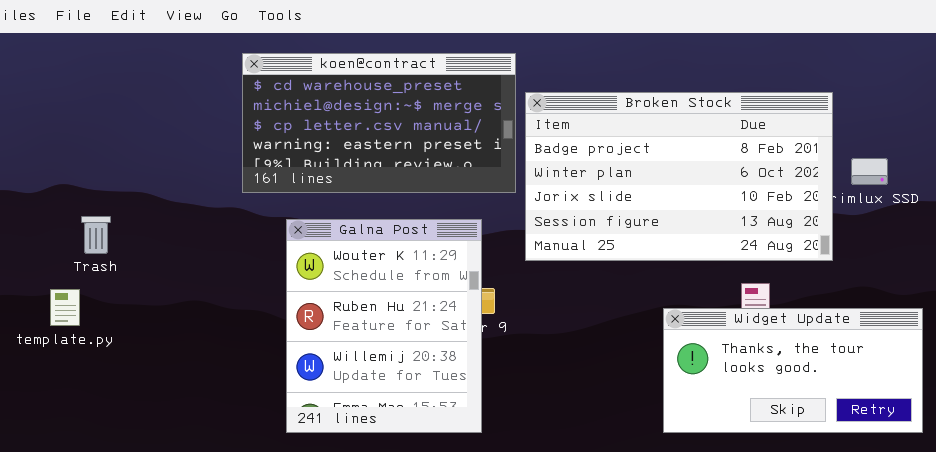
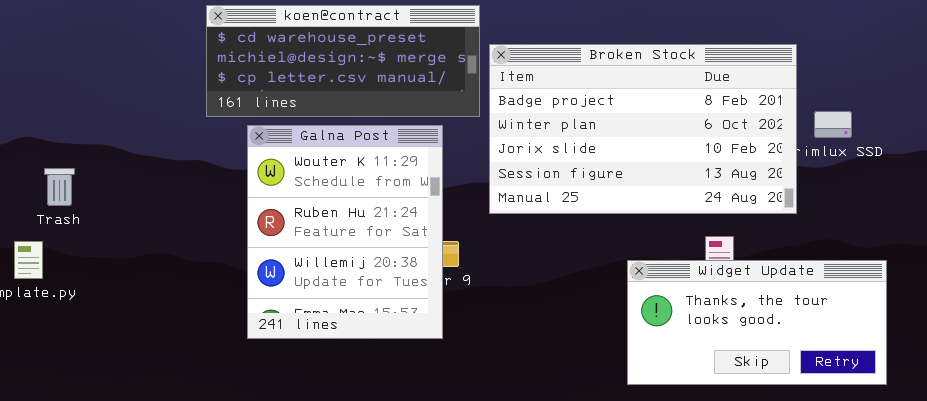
koen@contract: [242,53,516,193] -> [206,5,480,117], resized
Galna Post: [286,219,482,433] -> [247,125,443,339], moved

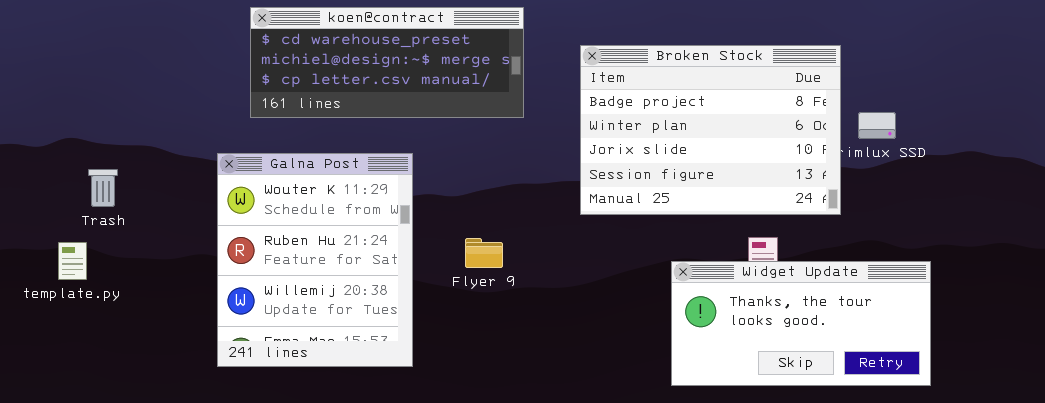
Broken Stock: [489,44,797,214] -> [580,45,841,215], resized
Galna Post: [247,125,443,339] -> [217,153,413,367], moved

